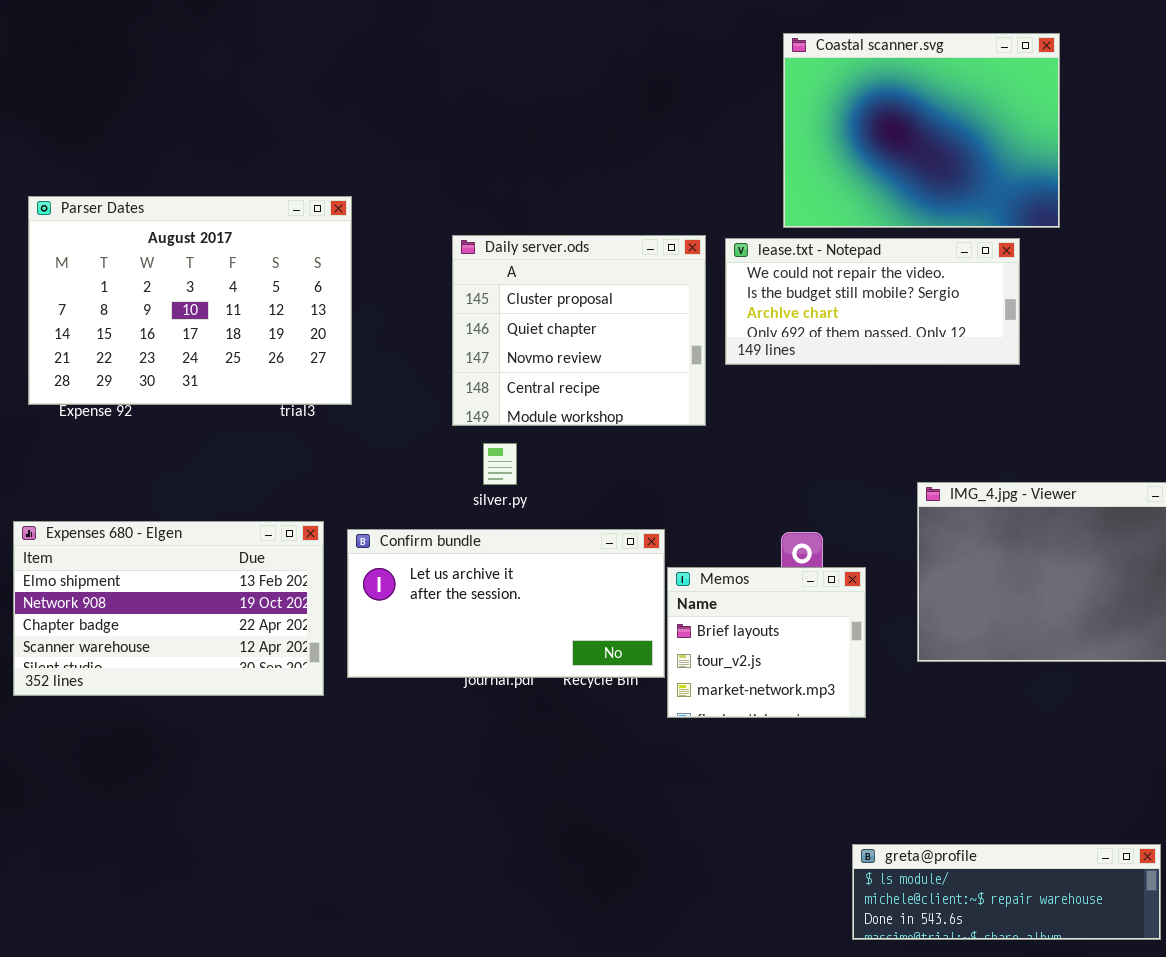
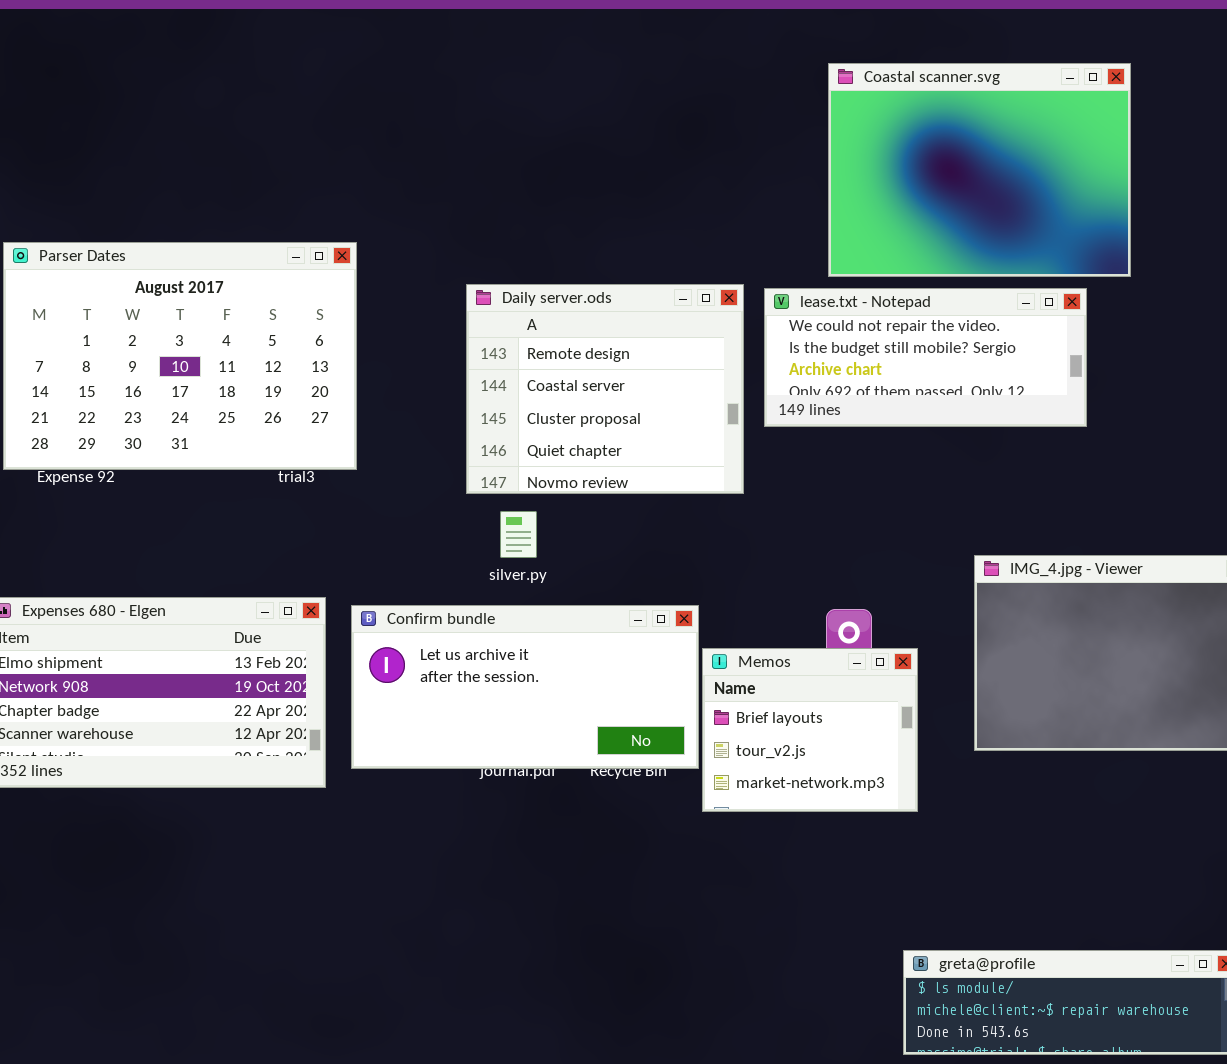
Daily server.ods: [452,235,706,426] -> [466,284,744,494], scrolled up 2 rows

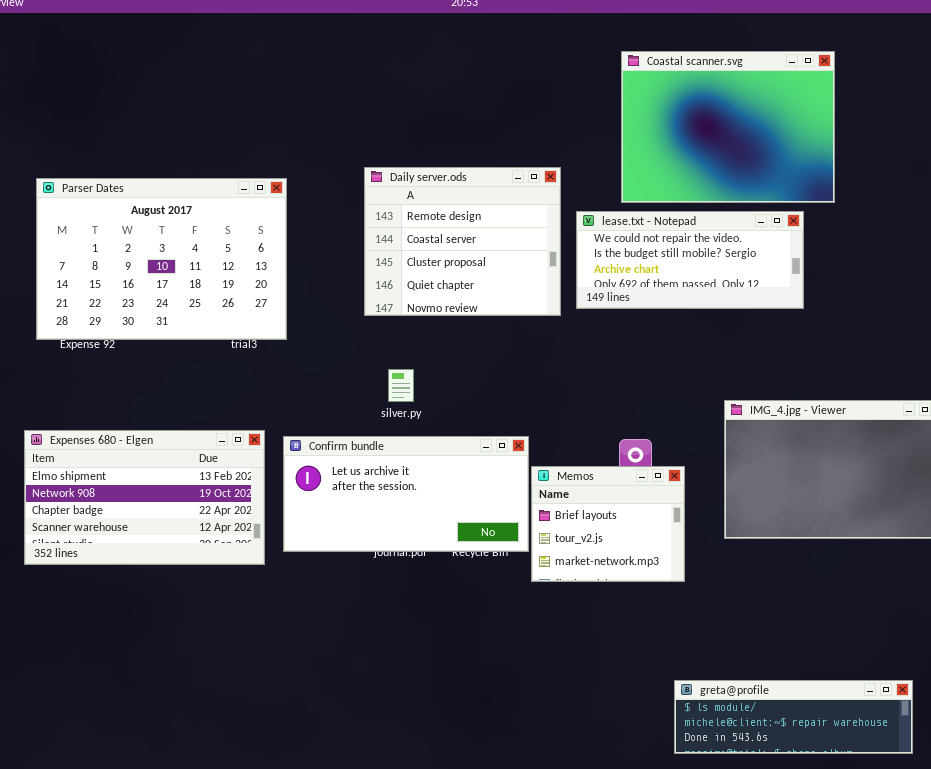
Daily server.ods: [466,284,744,494] -> [364,167,561,316], moved

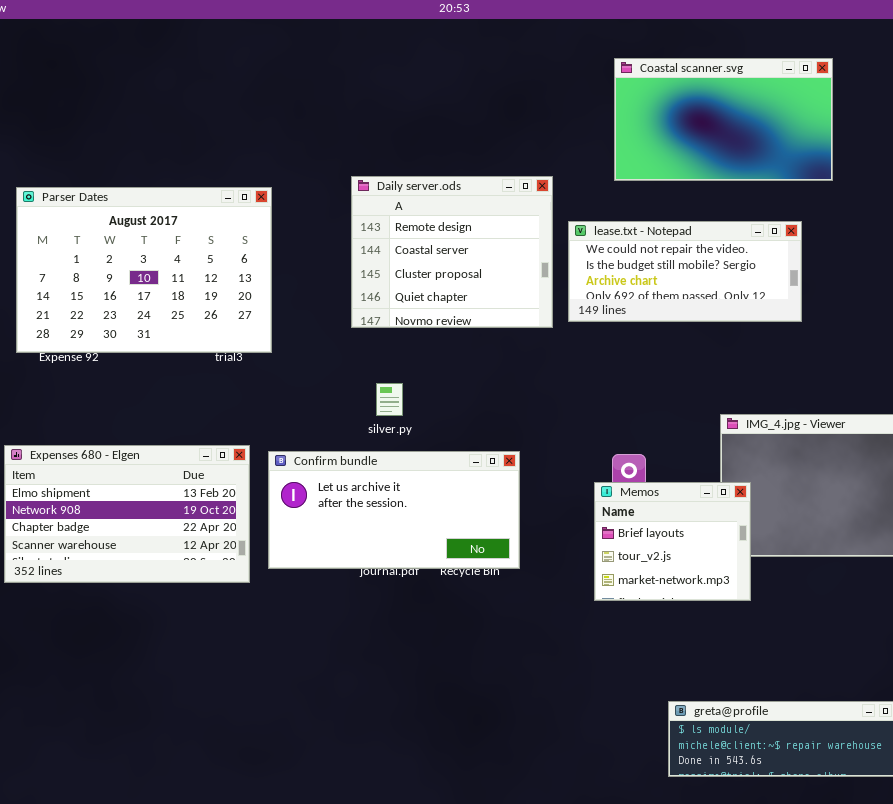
Coastal scanner.svg: [621,51,835,203] -> [614,58,833,181], resized
Memos: [531,466,685,582] -> [594,482,751,601], moved

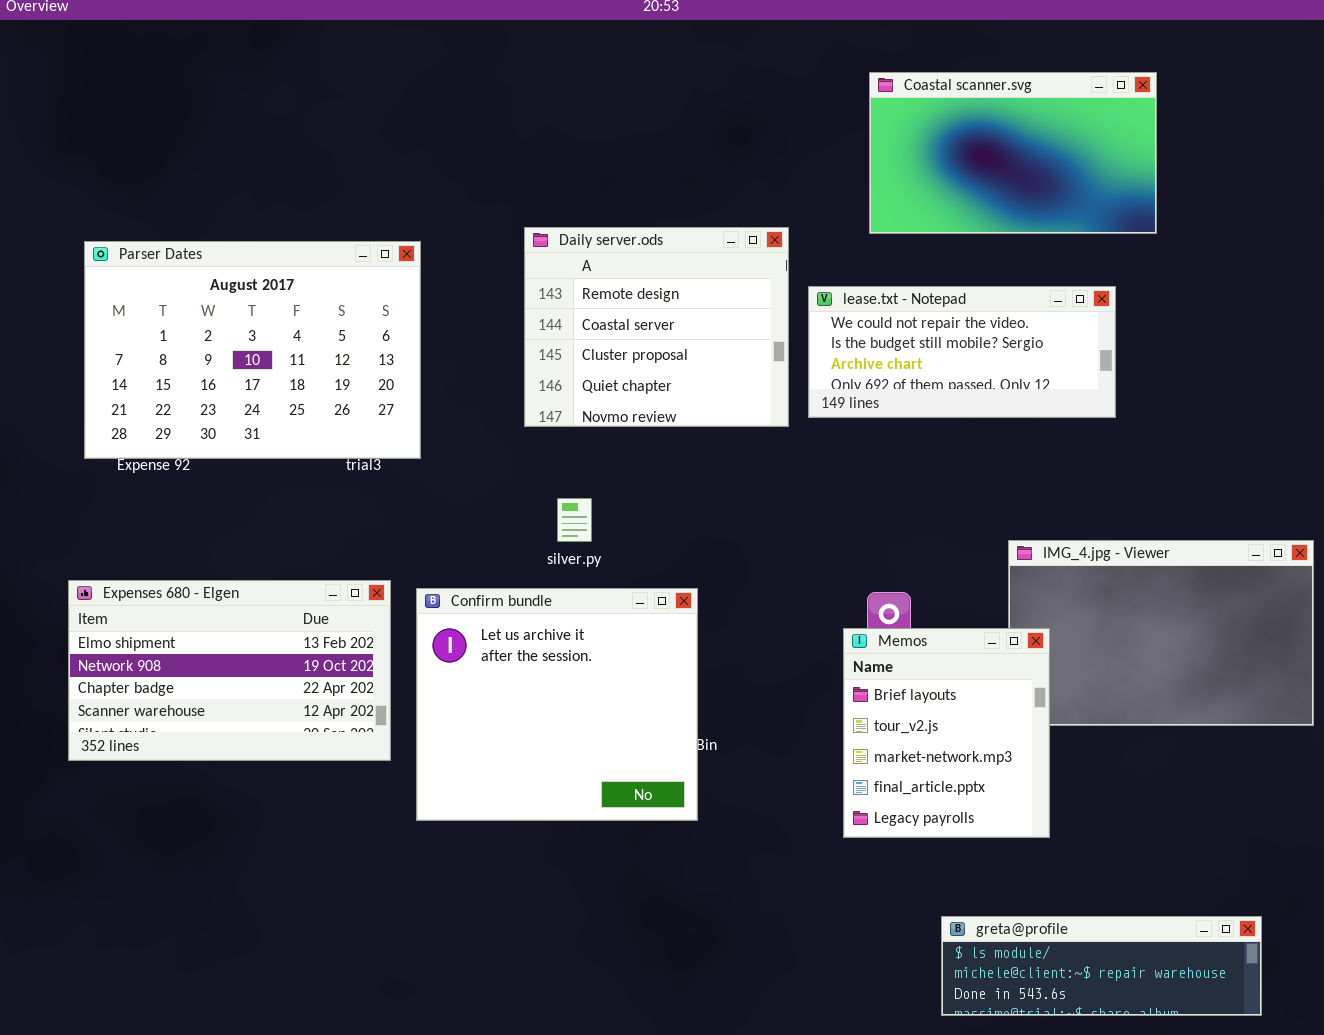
Confirm bundle: [268,451,520,569] -> [416,588,698,821], resized
Memos: [594,482,751,601] -> [843,628,1050,838], resized

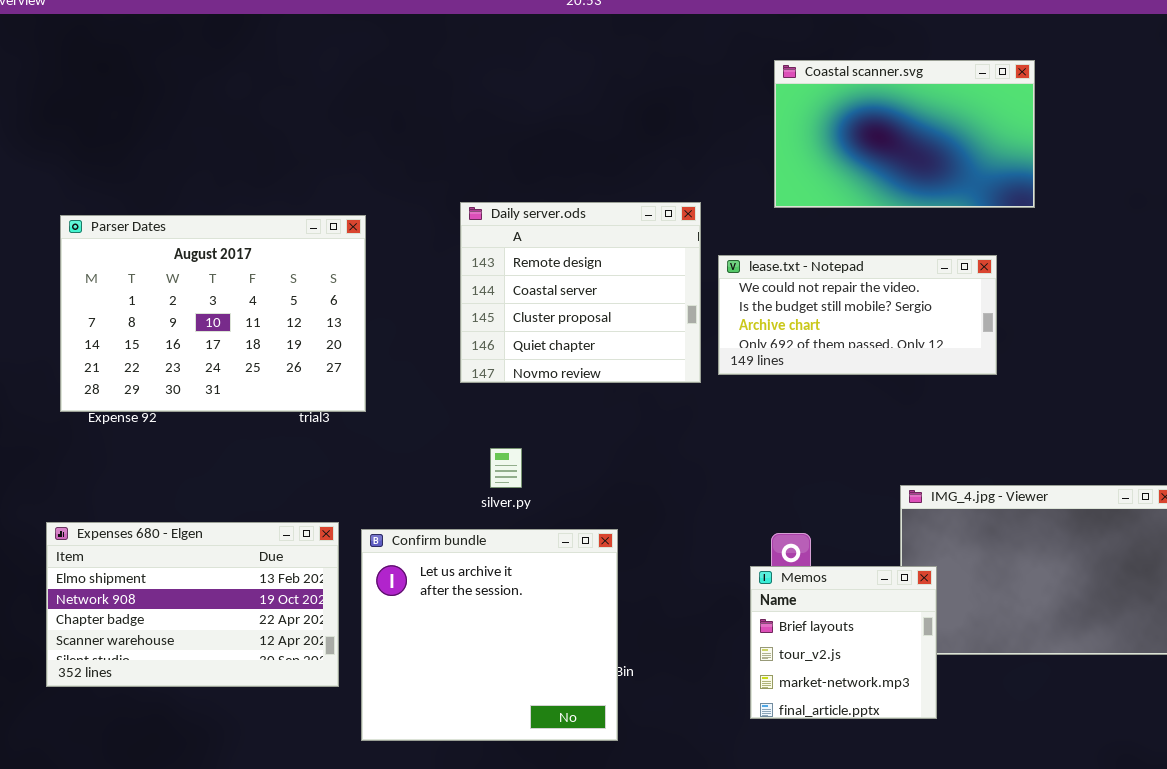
Memos: [843,628,1050,838] -> [750,566,937,719], resized

